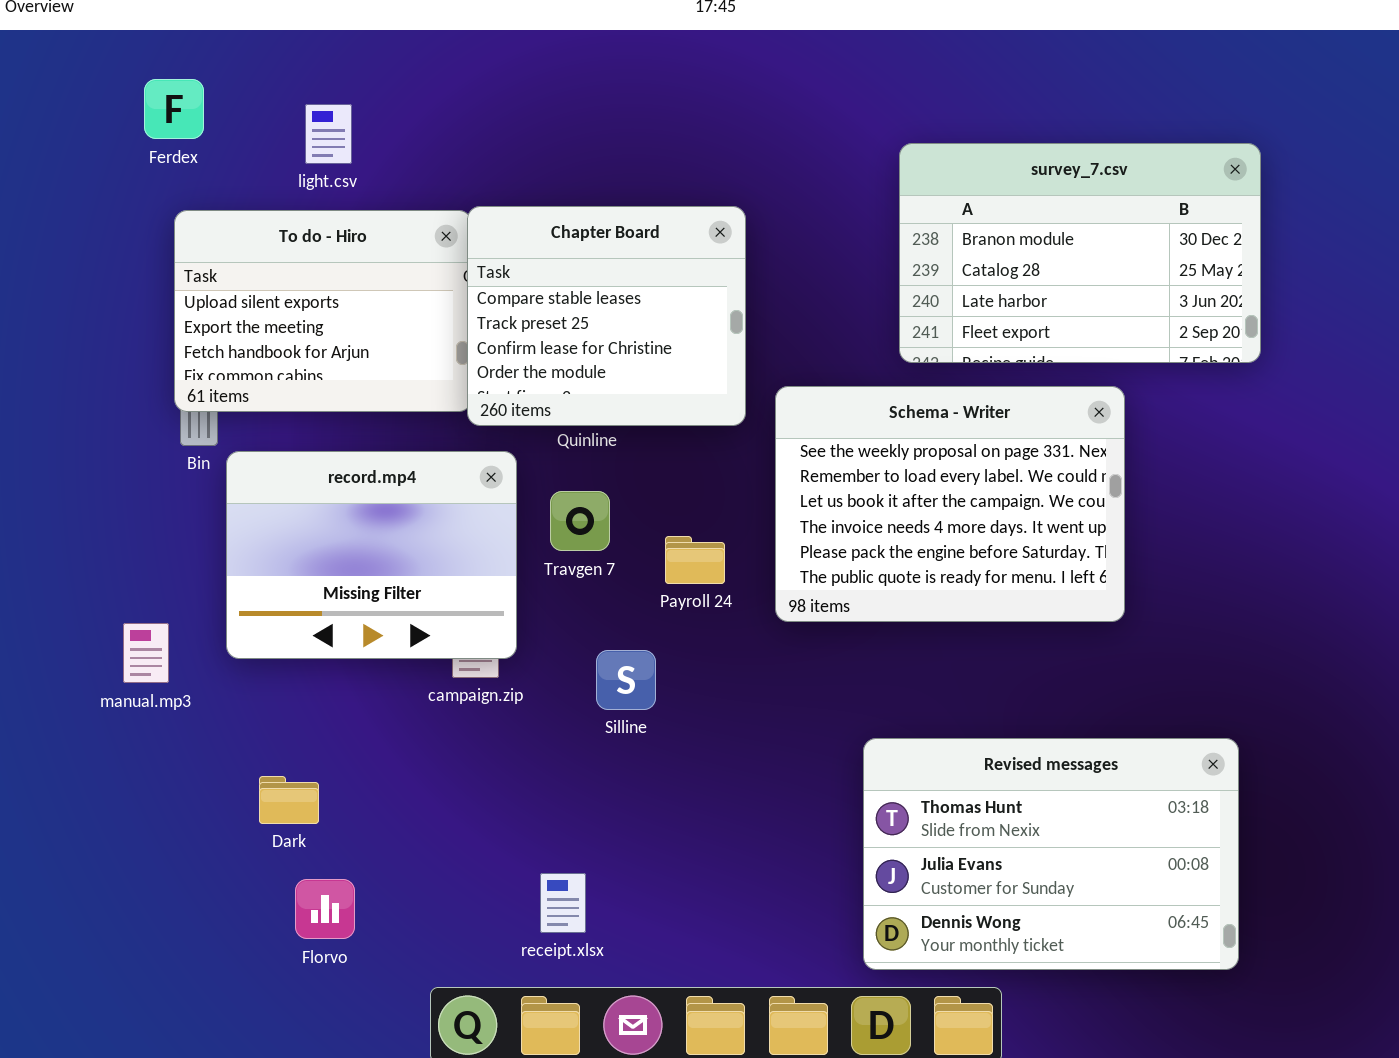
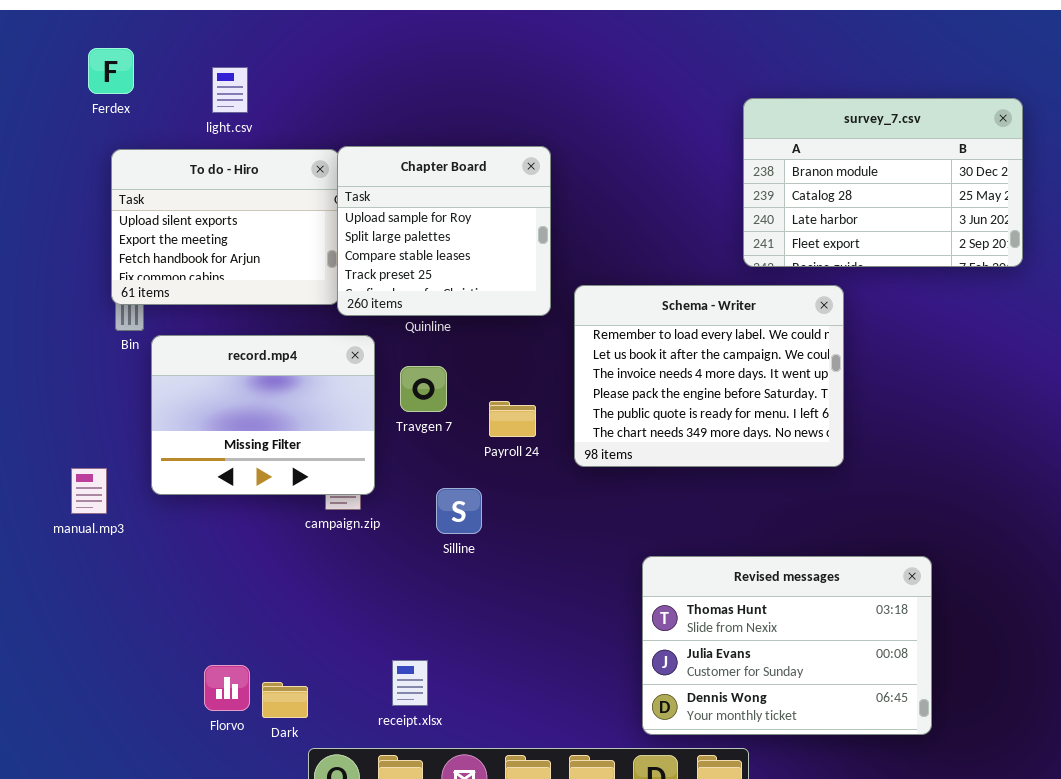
survey_7.csv: [899,143,1261,363] -> [743,98,1023,267], moved
Chapter Board: [467,206,746,426] -> [337,146,551,316], scrolled up 2 rows
Schema - Writer: [775,386,1125,622] -> [574,285,844,467], scrolled down 1 row
Dark: [259,776,319,824] -> [262,682,308,718], moved

